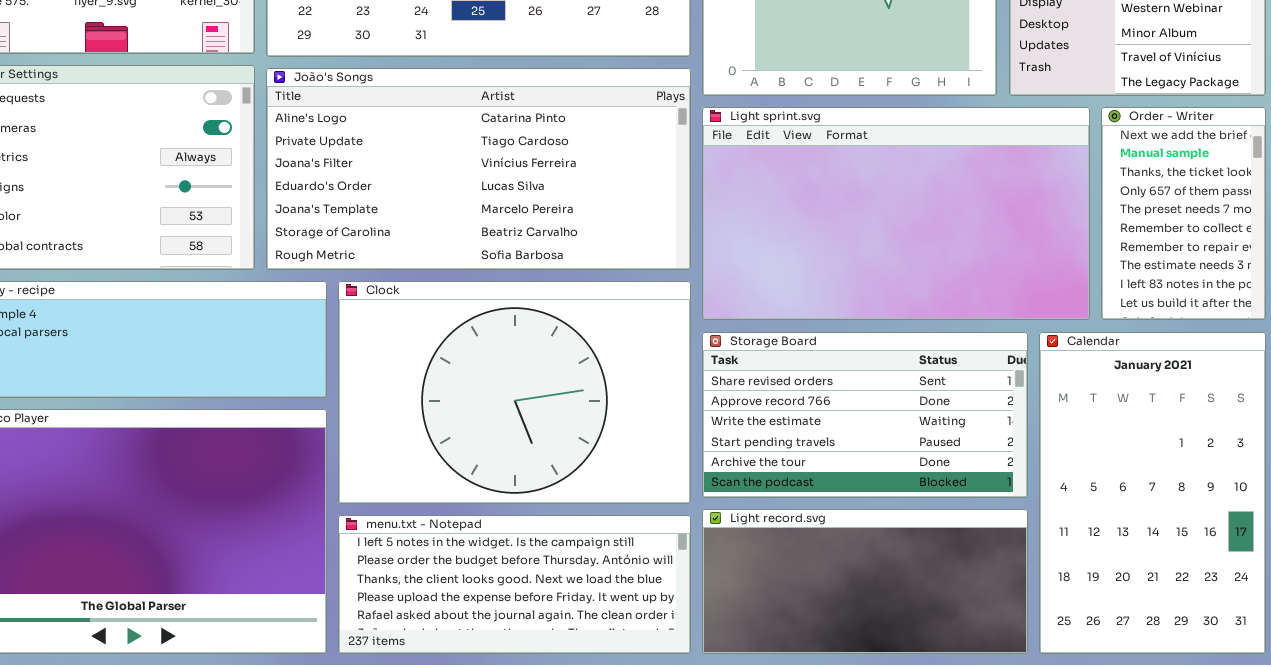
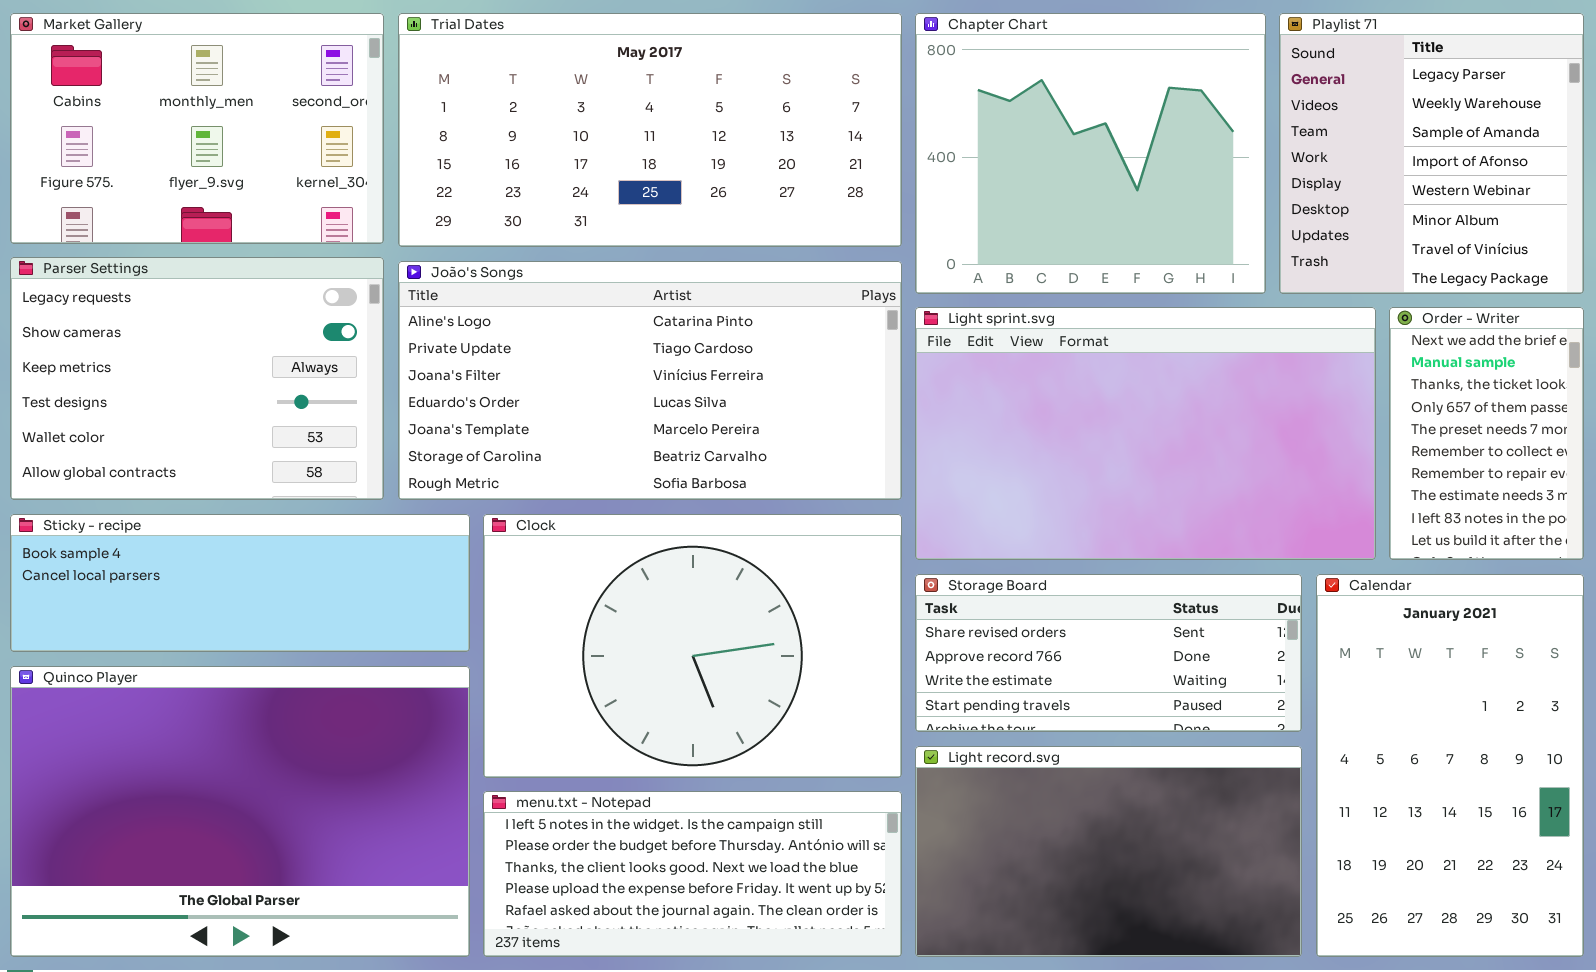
Storage Board: [702,332,1028,498] -> [915,574,1302,732], resized
Light record.svg: [702,509,1028,654] -> [915,746,1302,957], resized

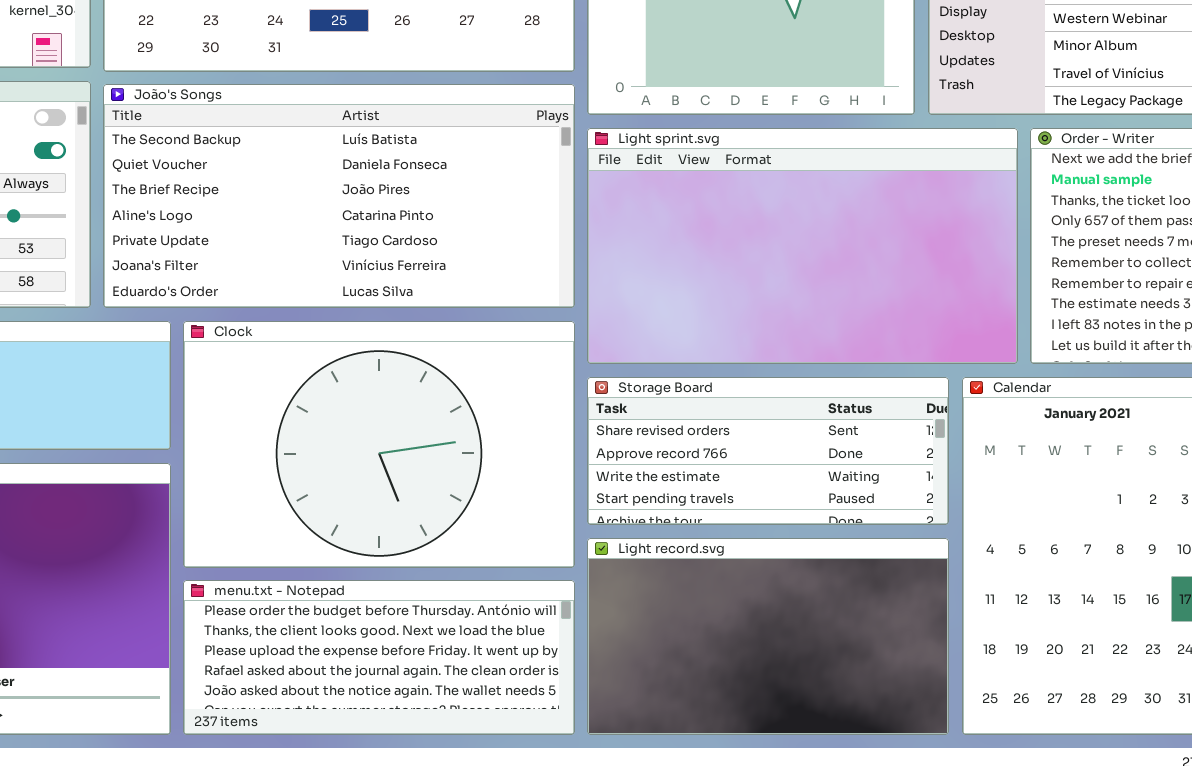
João's Songs: [398,261,902,500] -> [103,84,575,308], scrolled up 3 rows
menu.txt - Notepad: [483,791,902,957] -> [183,580,575,735], scrolled down 1 row

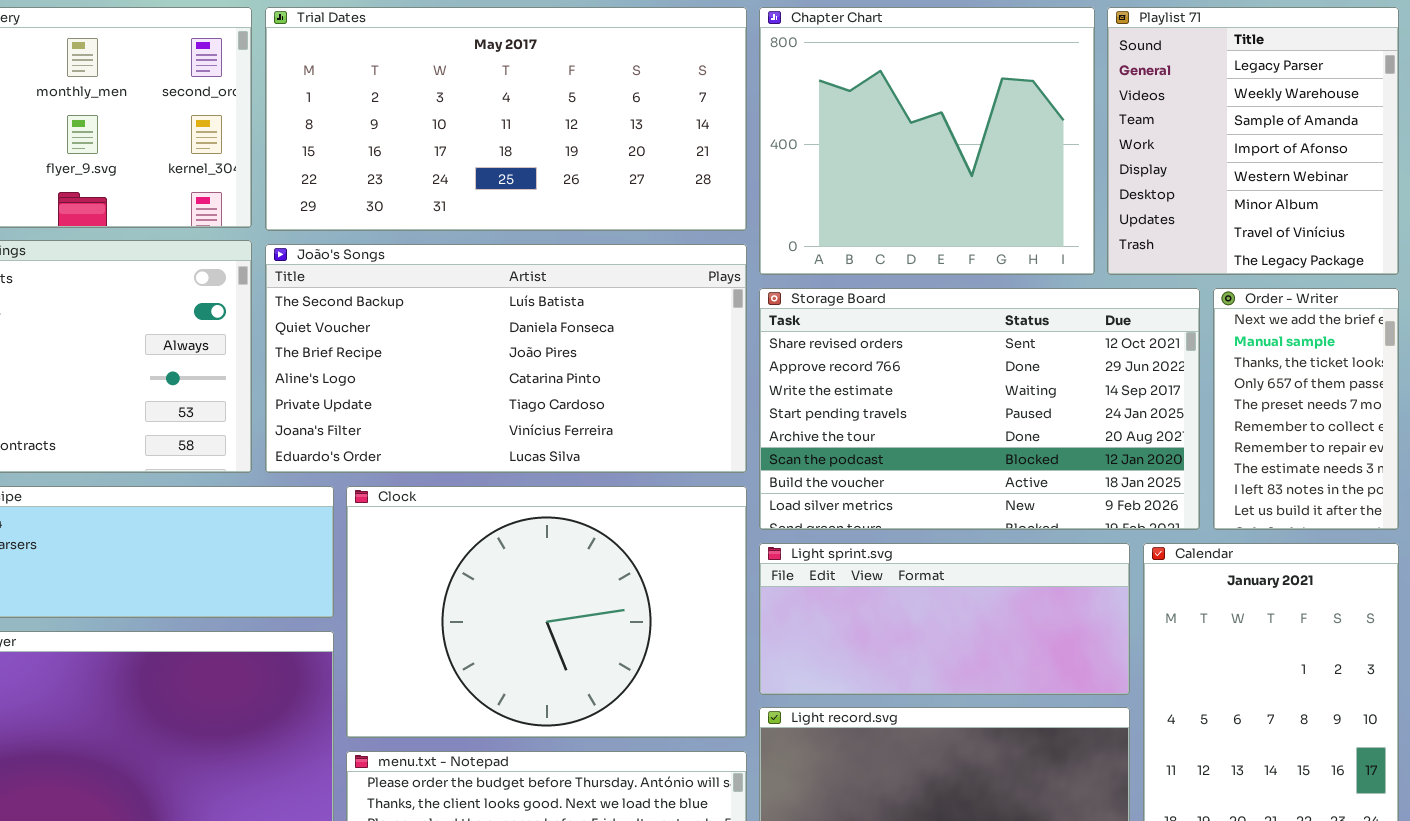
Light sprint.svg: [587,128,1018,364] -> [759,543,1130,695], moved, resized
Storage Board: [587,377,949,525] -> [759,288,1200,530], moved, resized

